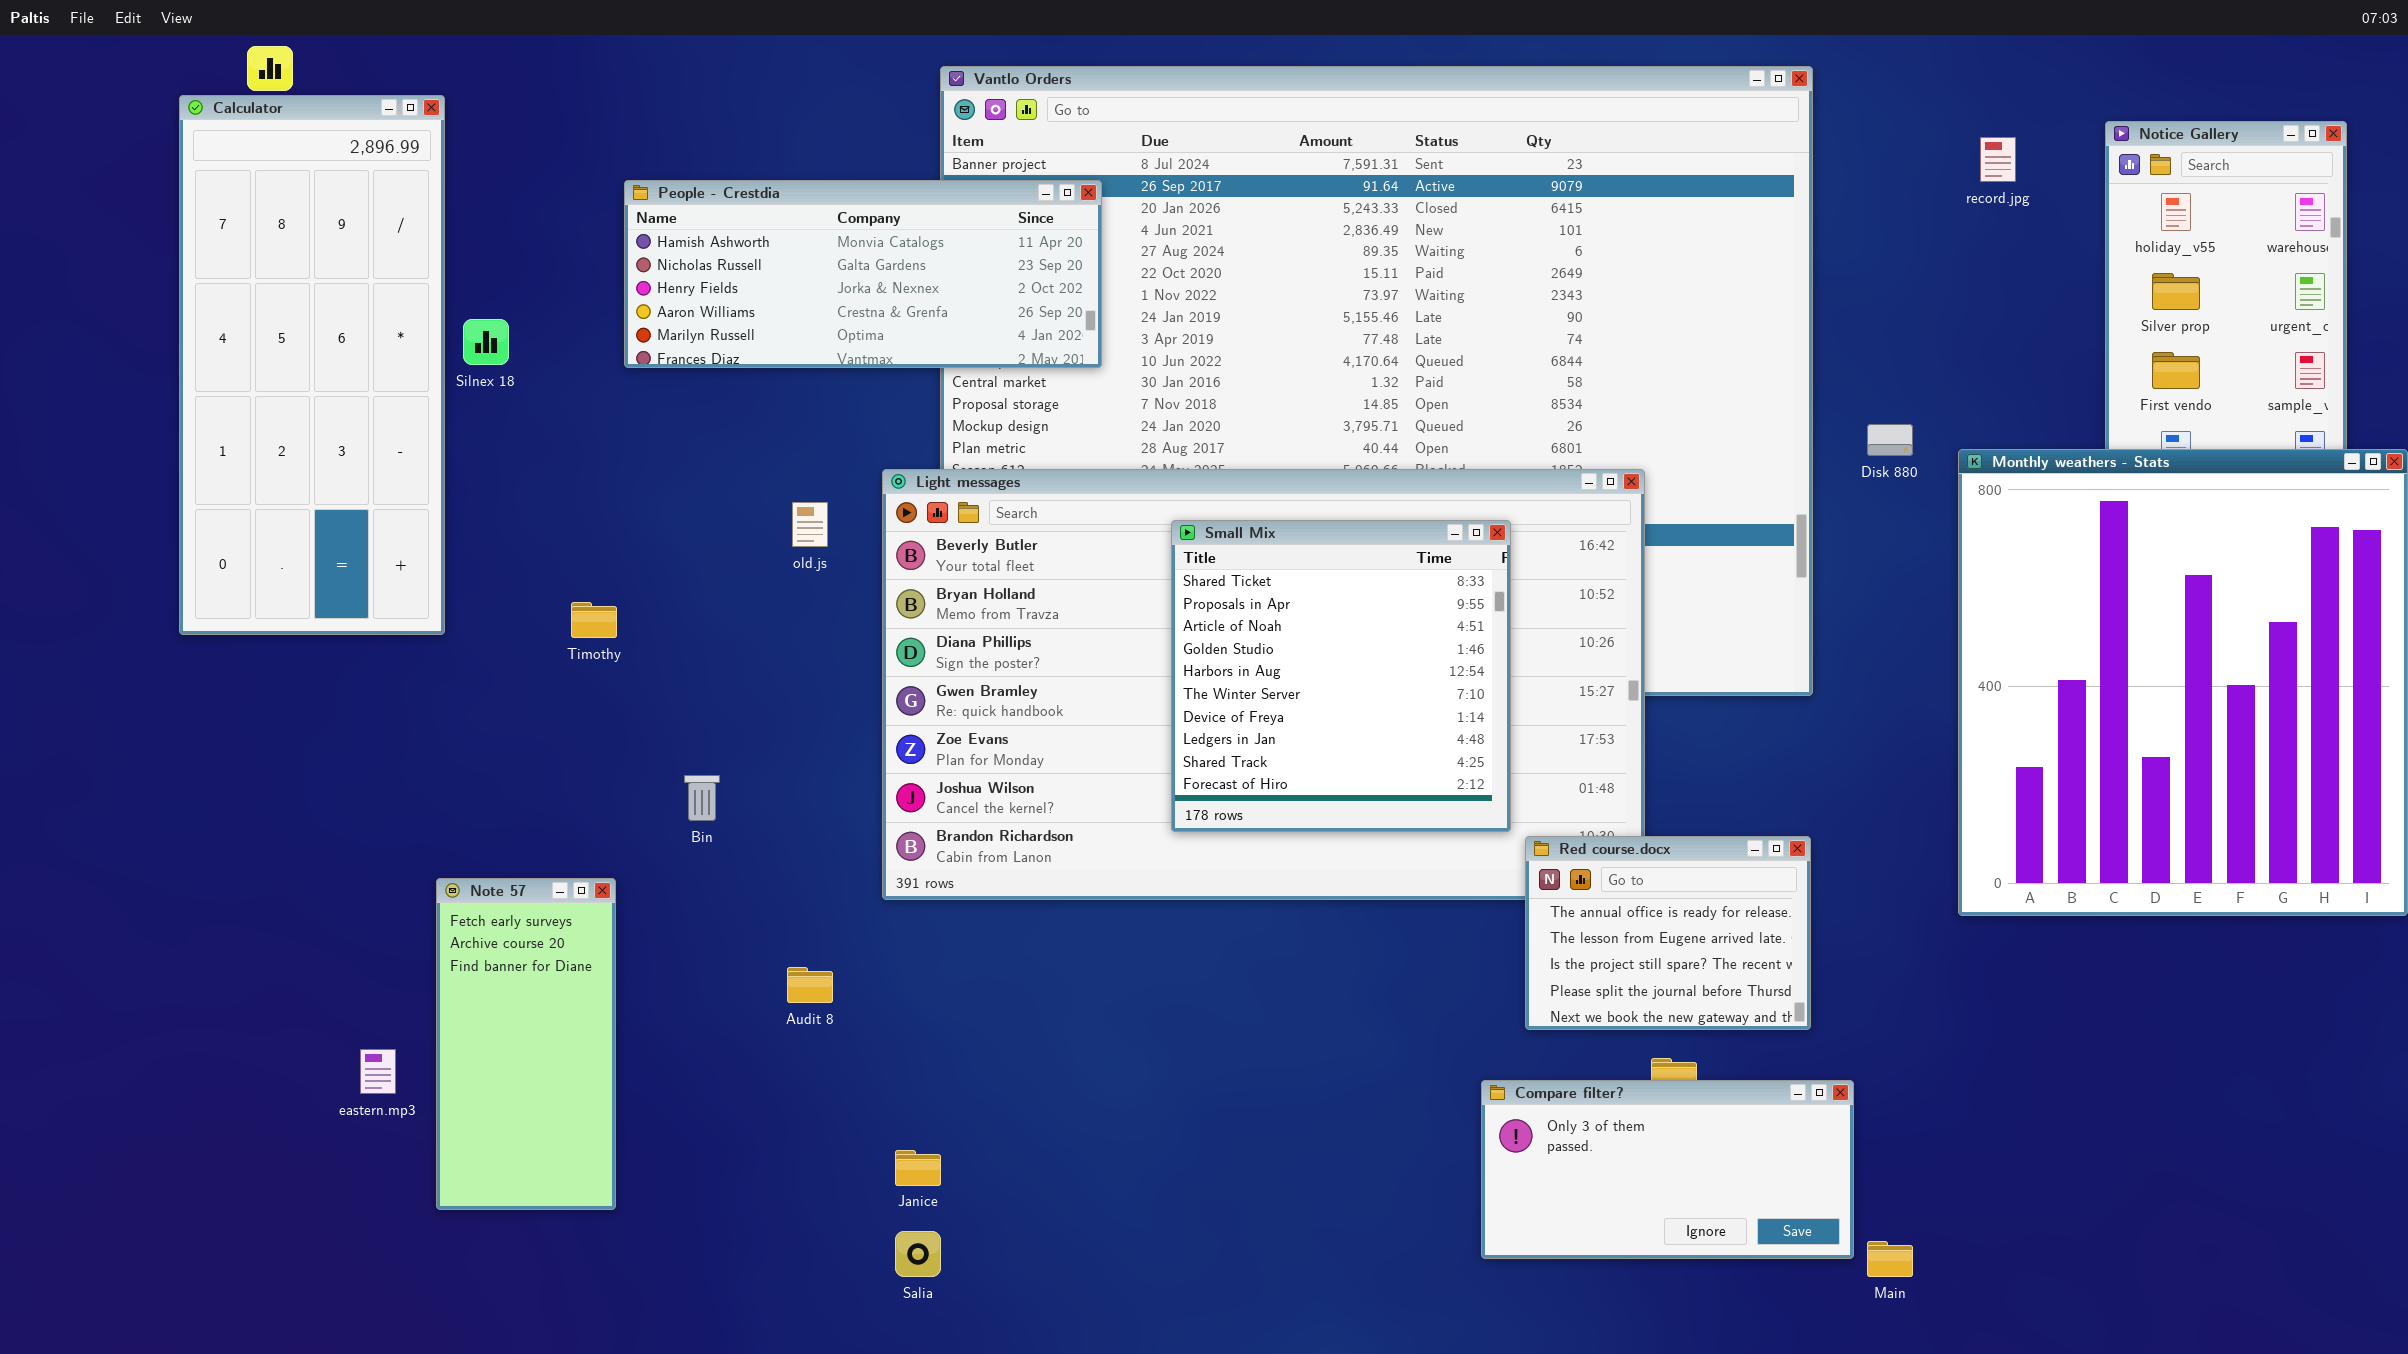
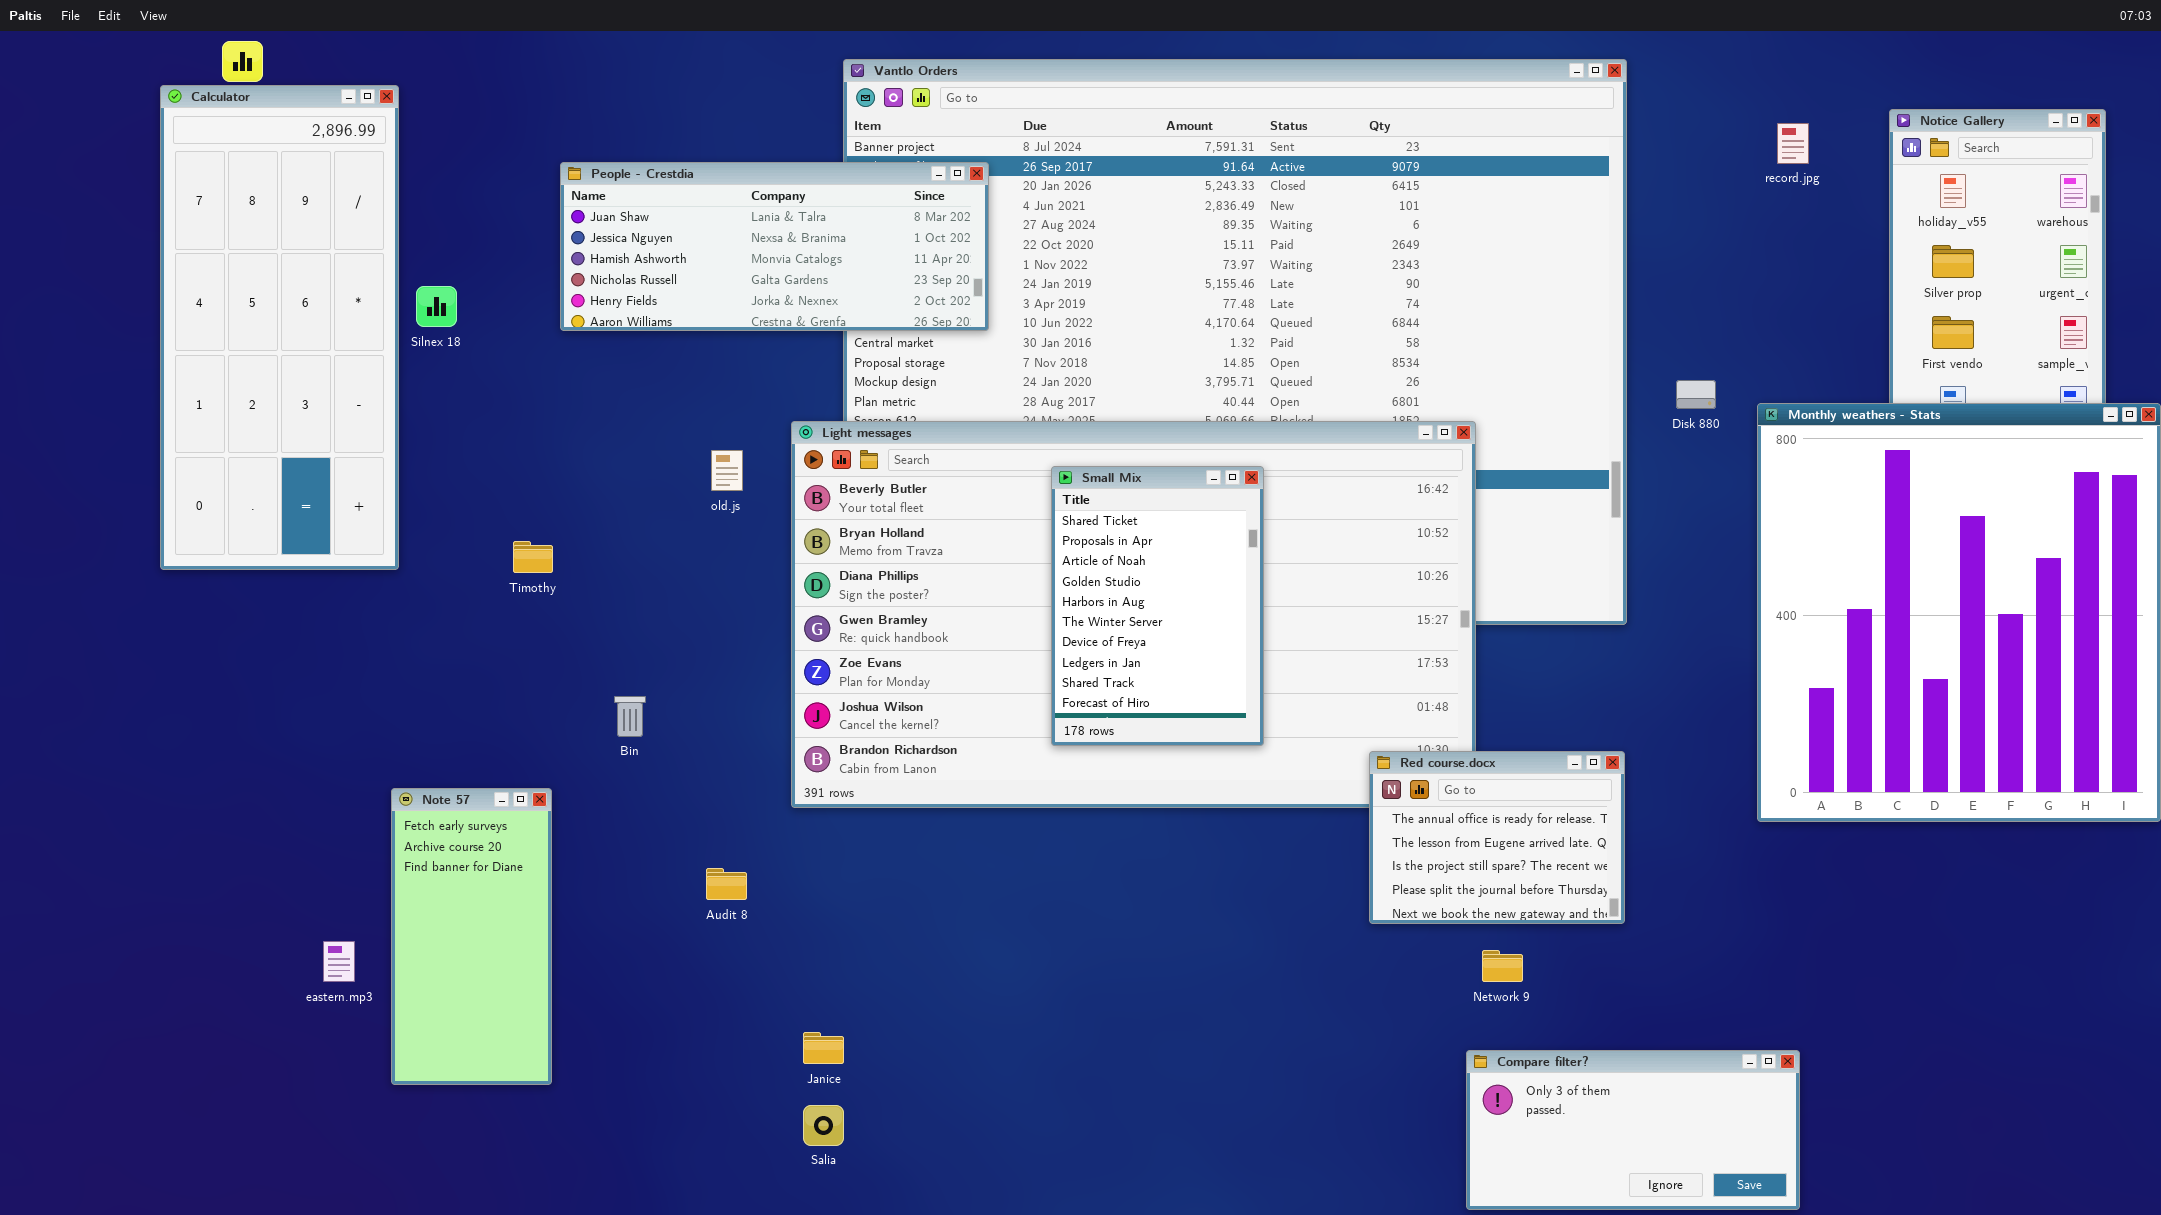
People - Crestdia: [624,180,1102,368] -> [560,162,989,331], scrolled up 2 rows
Small Mix: [1171,520,1511,832] -> [1051,466,1264,746], resized
Compare filter?: [1481,1080,1854,1259] -> [1466,1050,1800,1210], moved

